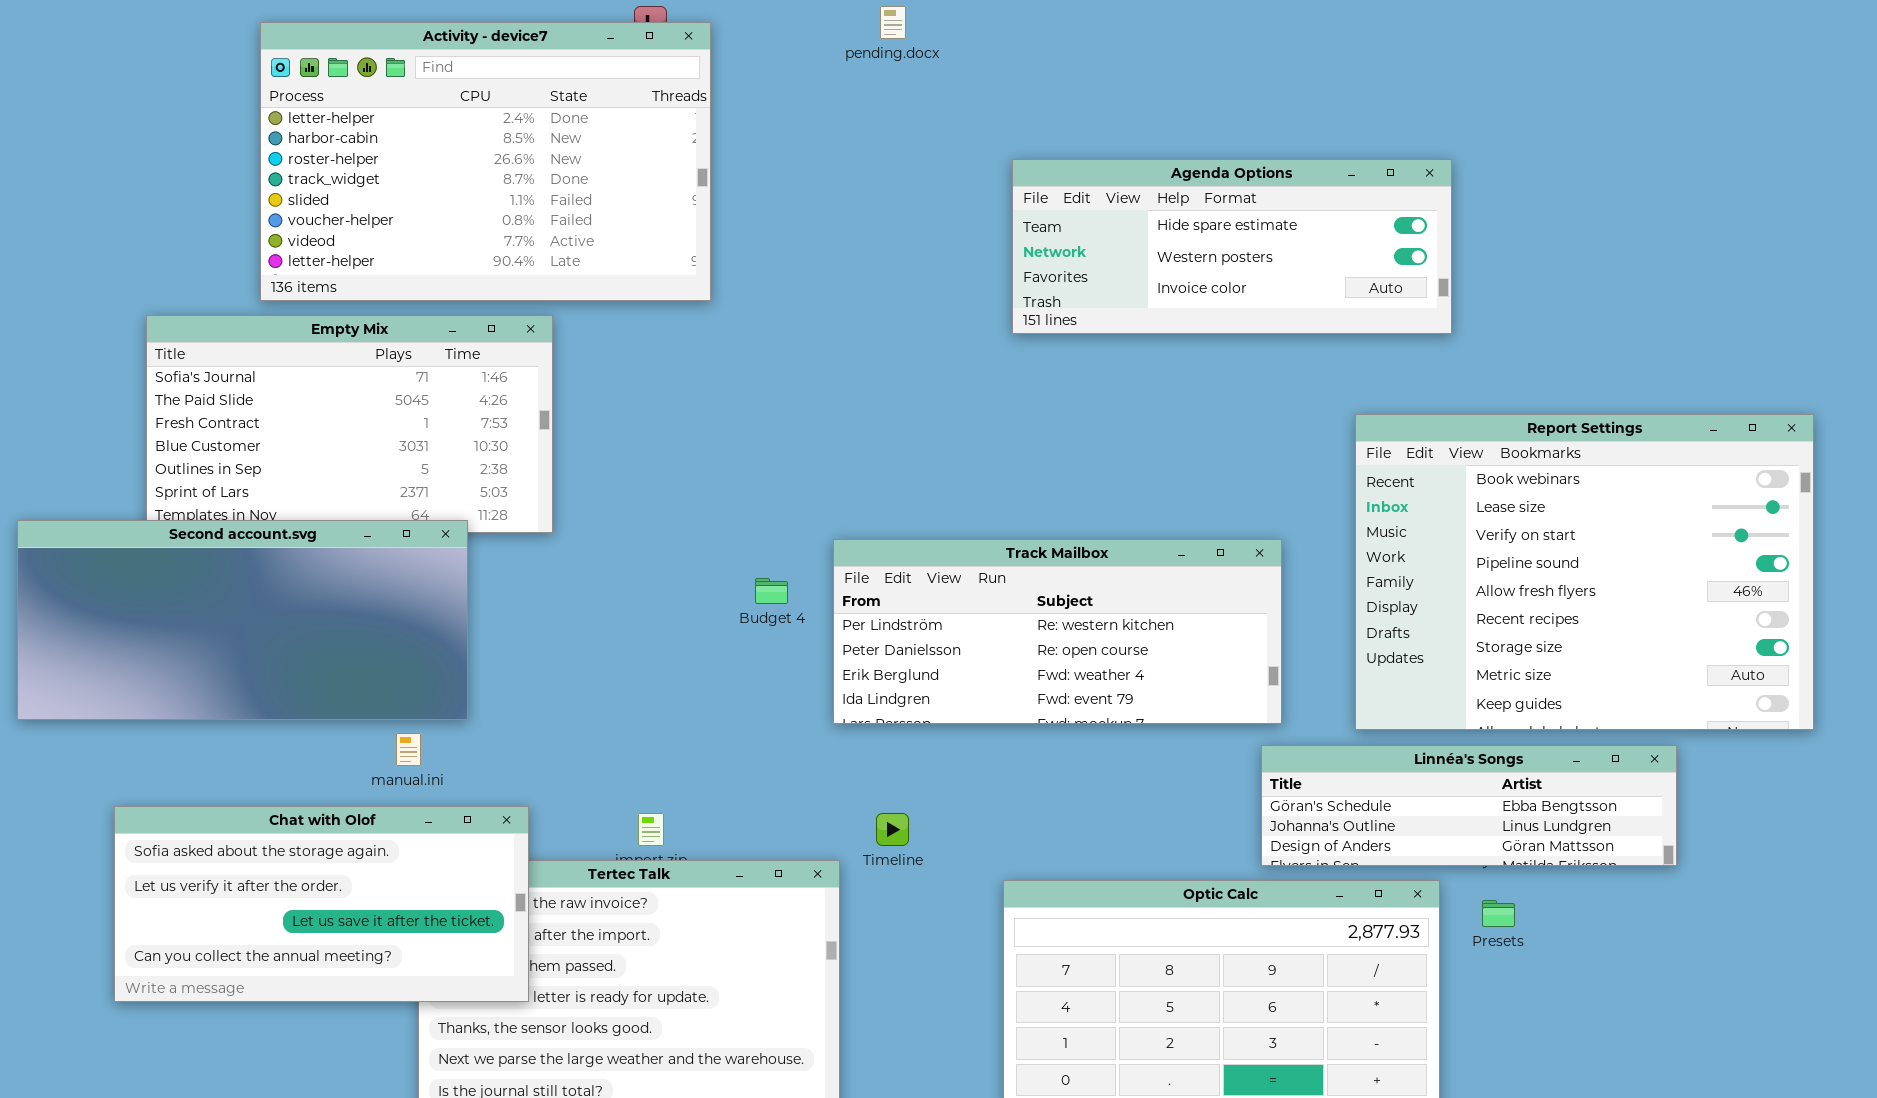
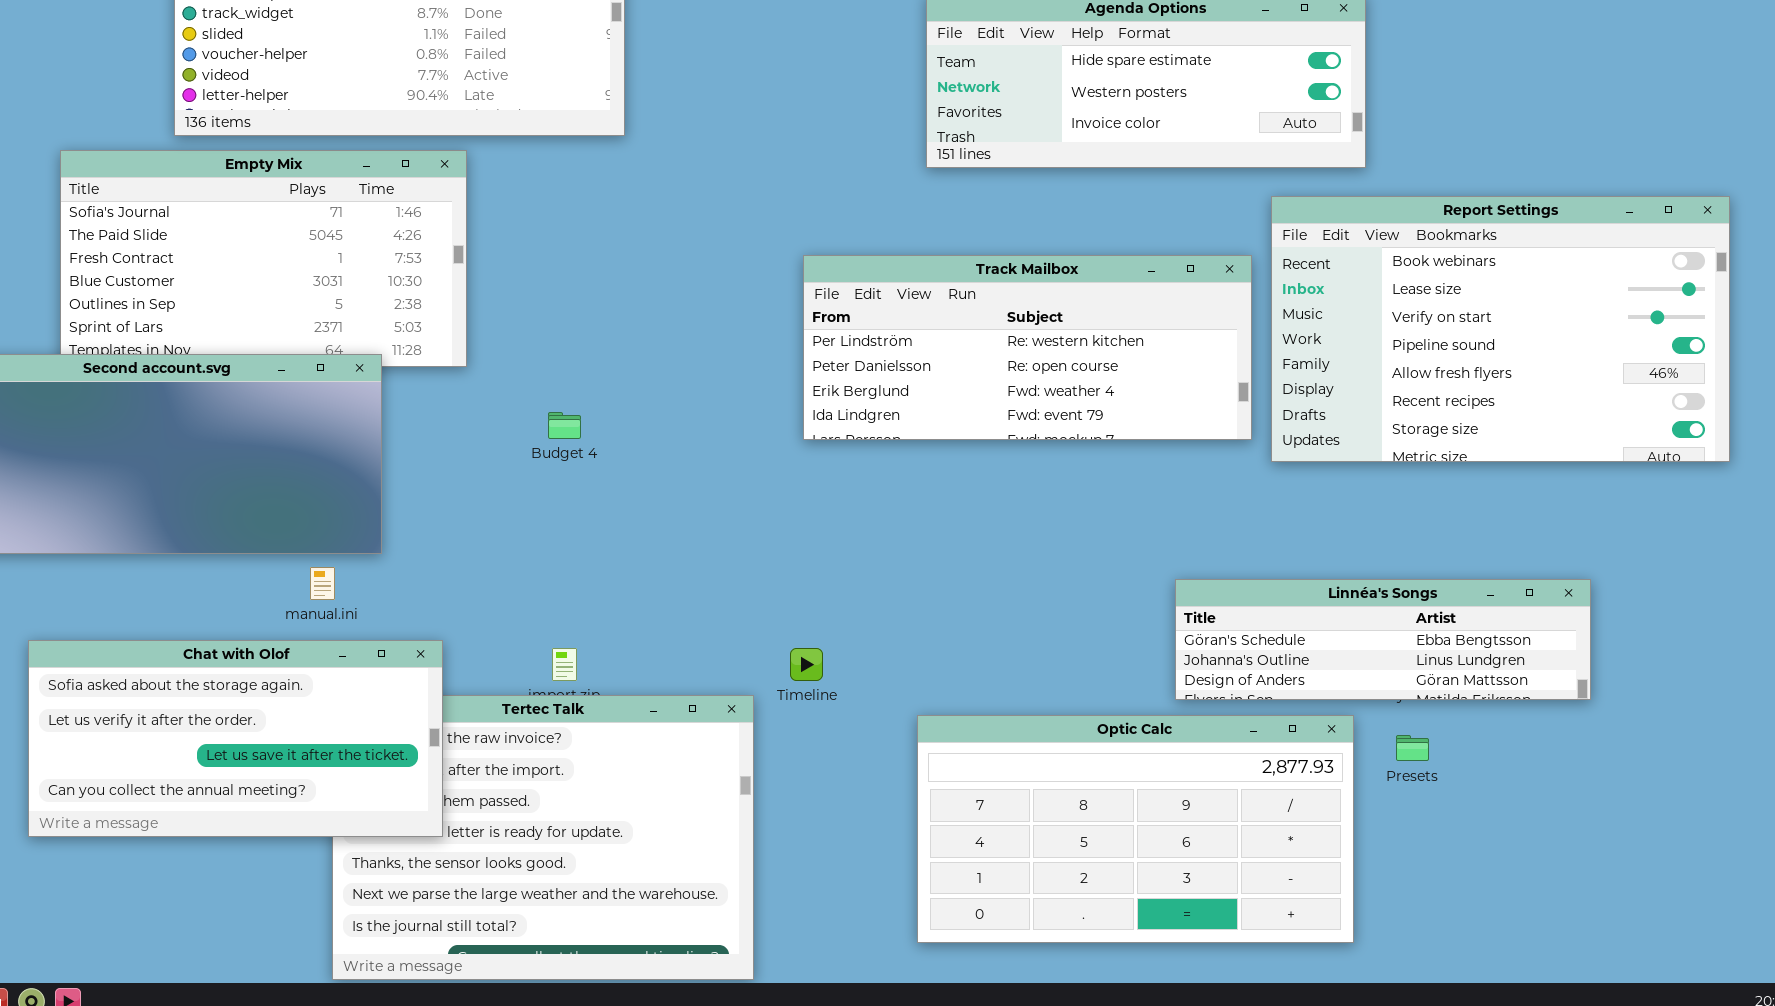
Report Settings: [1355,414,1814,730] -> [1271,196,1730,462], moved, resized
Track Mailbox: [833,539,1282,724] -> [803,255,1252,440], moved
Budget 4: [755,578,788,604] -> [548,412,581,439], moved

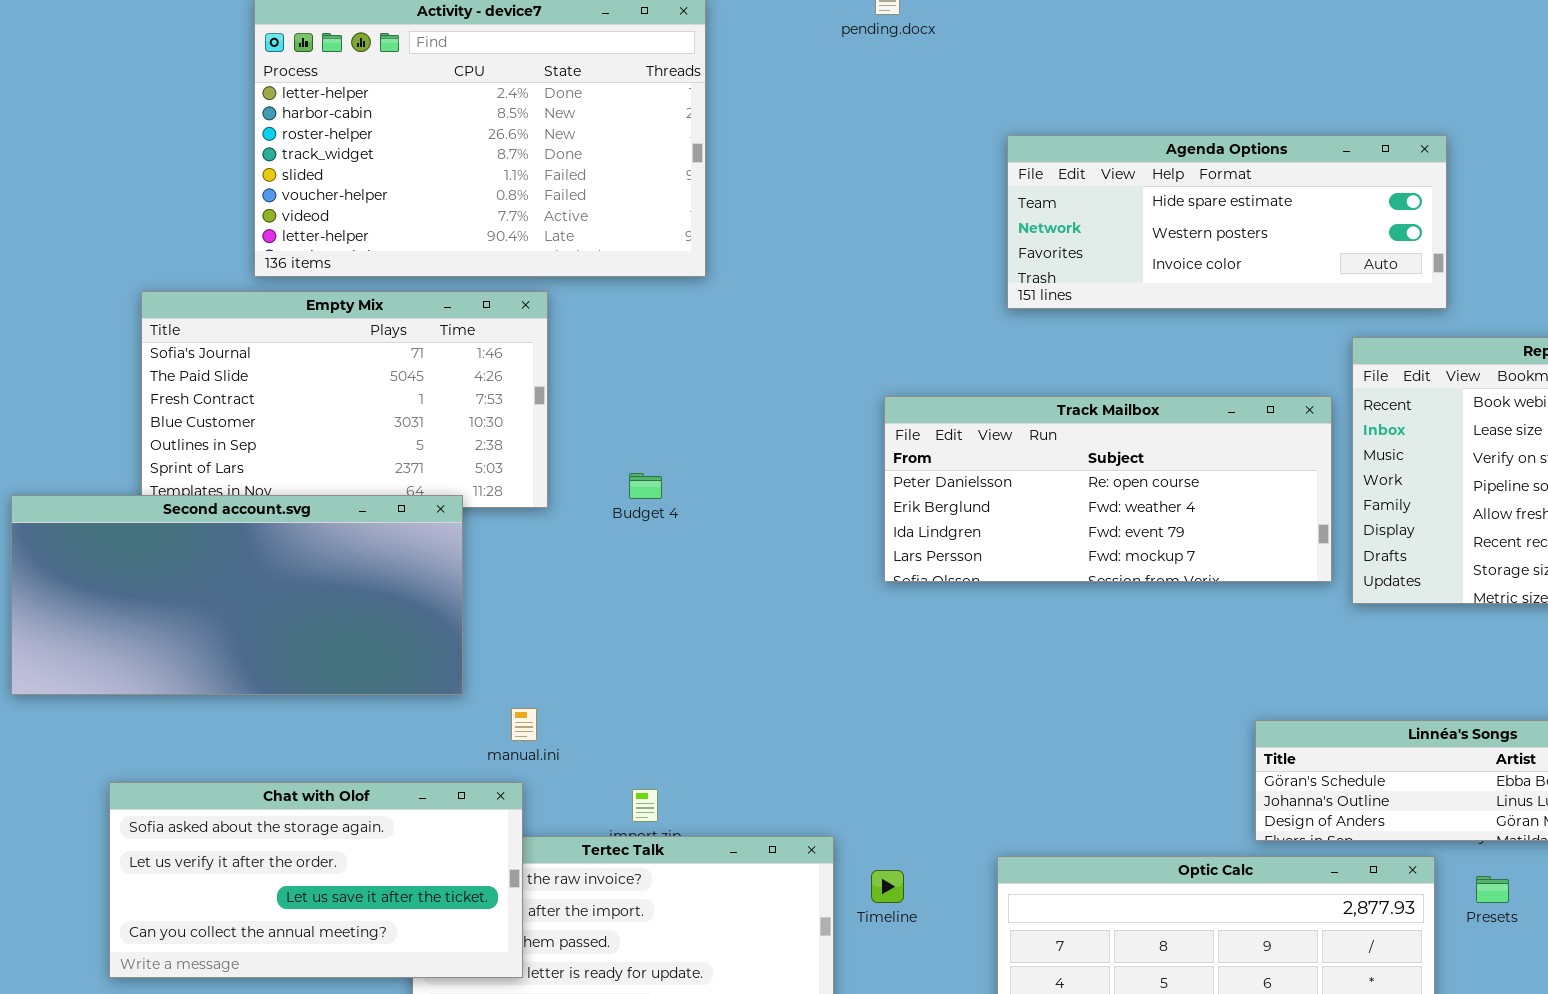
Track Mailbox: [803,255,1252,440] -> [884,396,1332,582], scrolled down 1 row
Budget 4: [548,412,581,439] -> [629,473,662,499], moved
manual.ini: [310,567,335,600] -> [511,708,537,741], moved
Timeline: [790,648,823,681] -> [871,870,904,903], moved

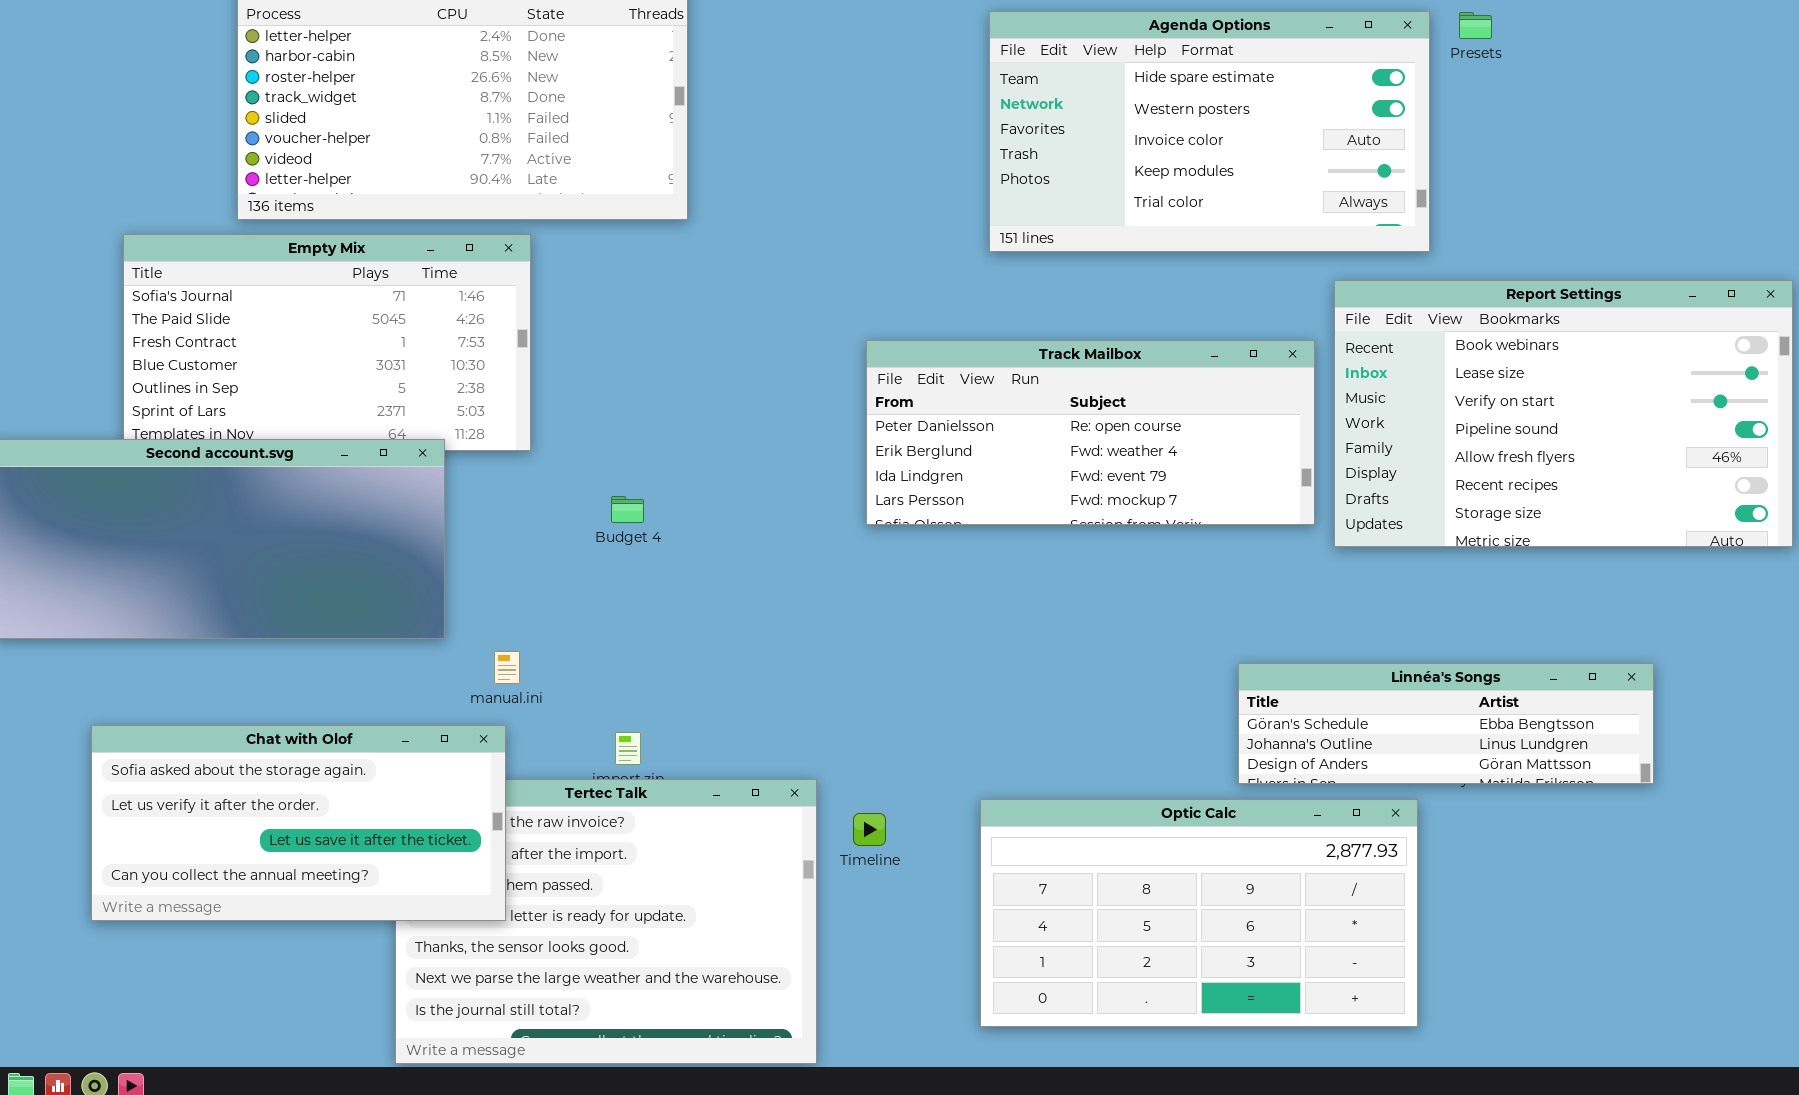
Agenda Options: [1007,135,1447,309] -> [989,11,1430,252], resized
Budget 4: [629,473,662,499] -> [611,496,644,523], moved
Presets: [1476,876,1509,903] -> [1459,12,1492,39], moved

